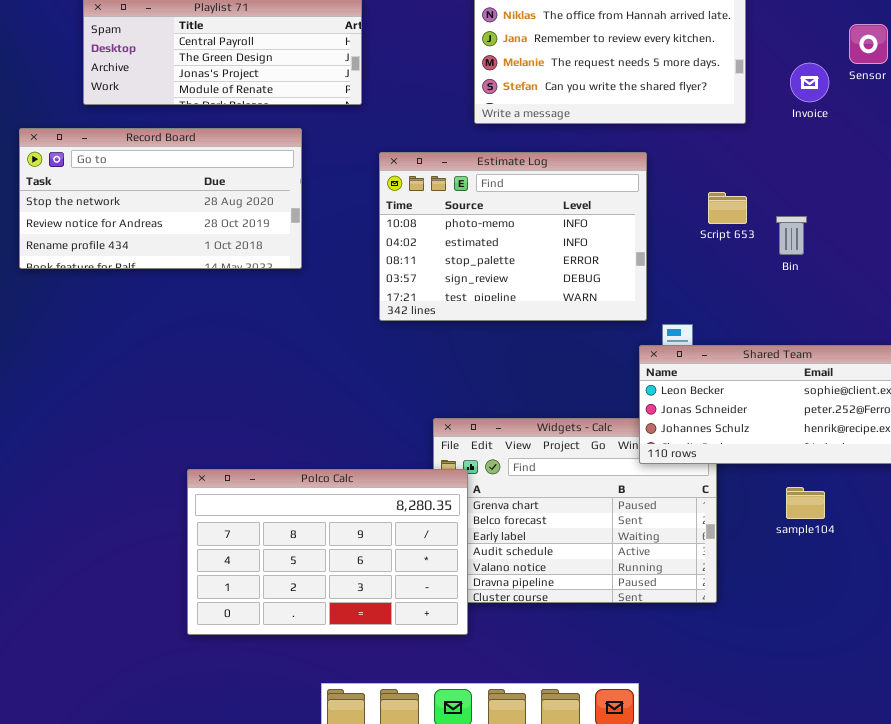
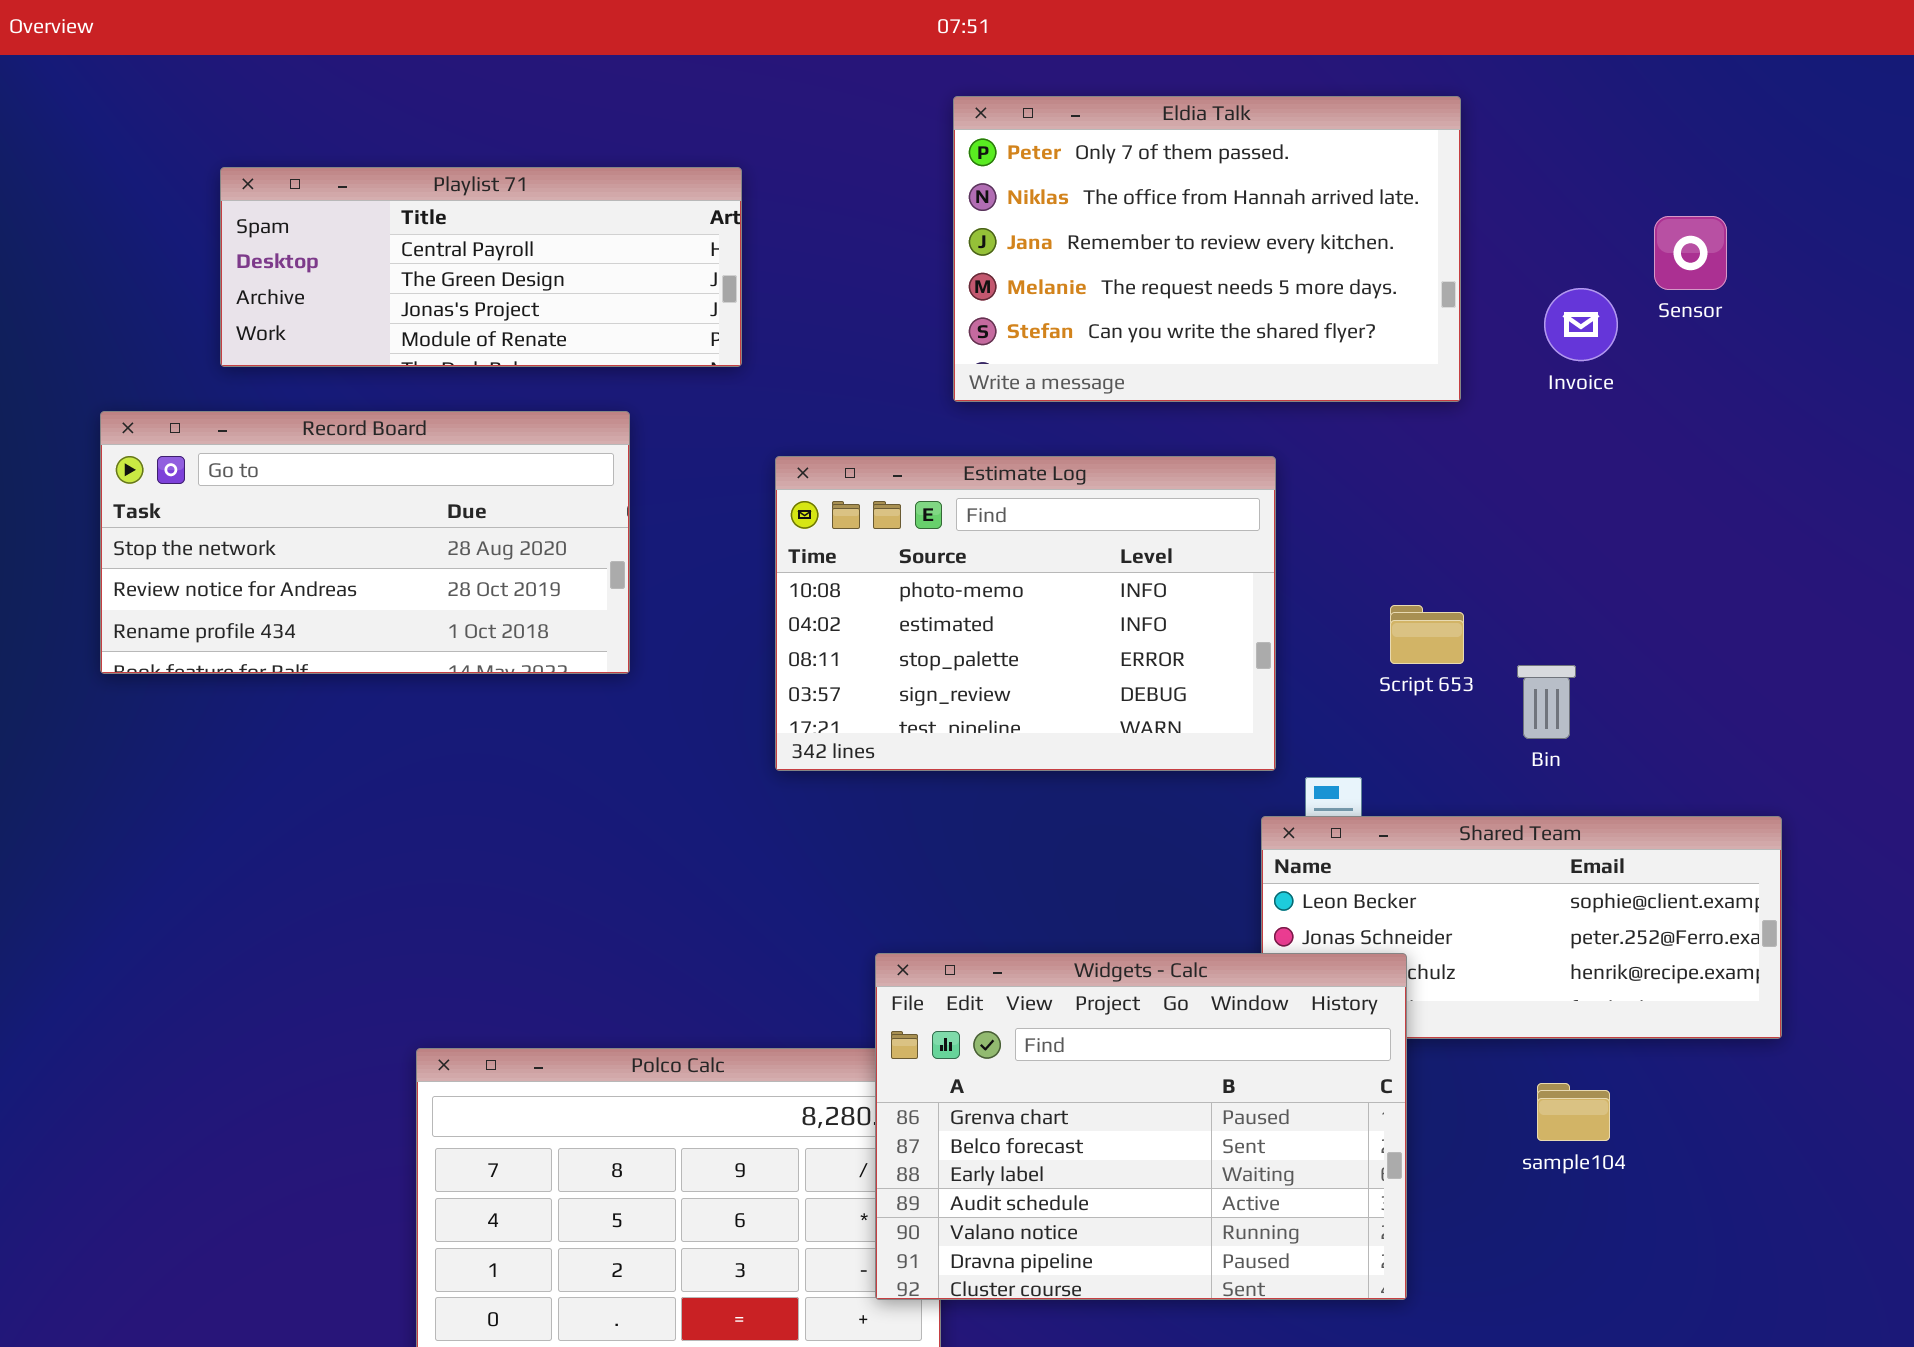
Script 653: [708,192,747,224] -> [1390,605,1464,664], moved
Bin: [776,216,807,255] -> [1517,665,1576,739], moved
Widgets - Calc: [433,418,717,603] -> [875,953,1407,1300], raised

